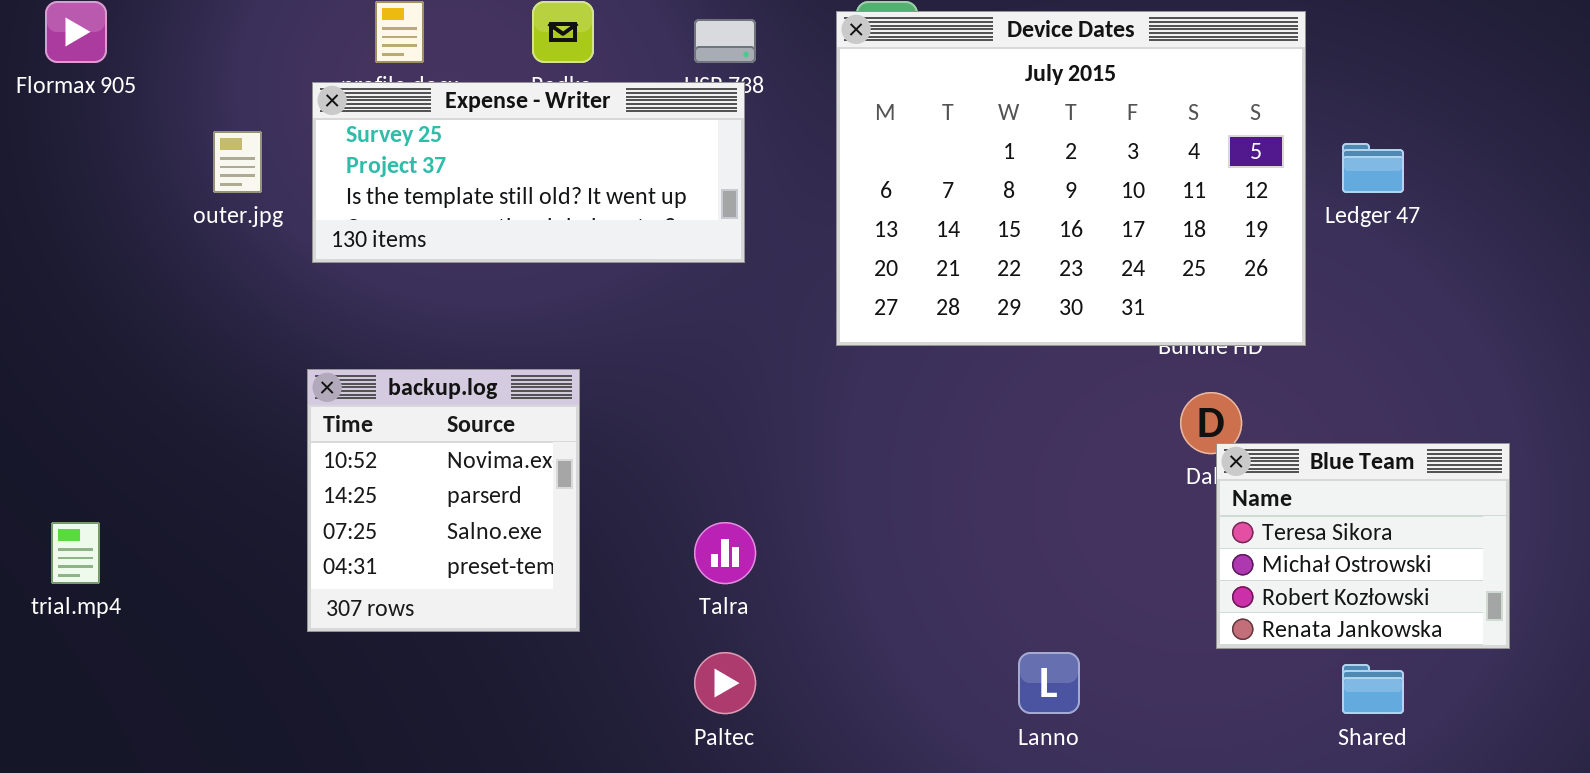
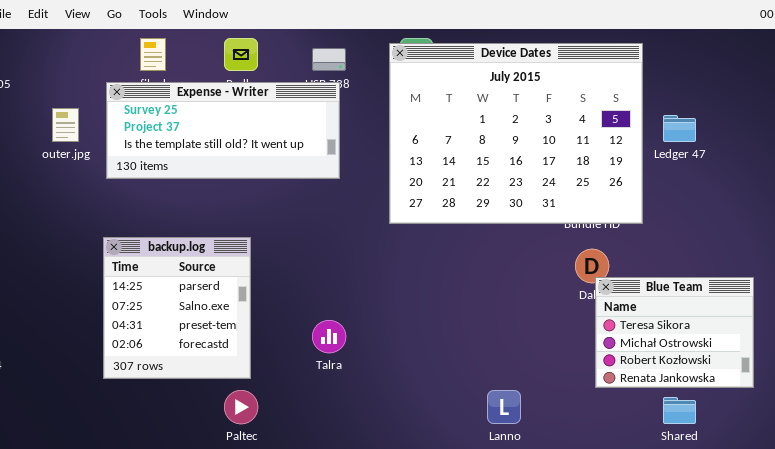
backup.log: [307,369,580,632] -> [103,237,251,379], scrolled down 1 row
Paltec: [694,652,756,714] -> [224,390,258,424], moved

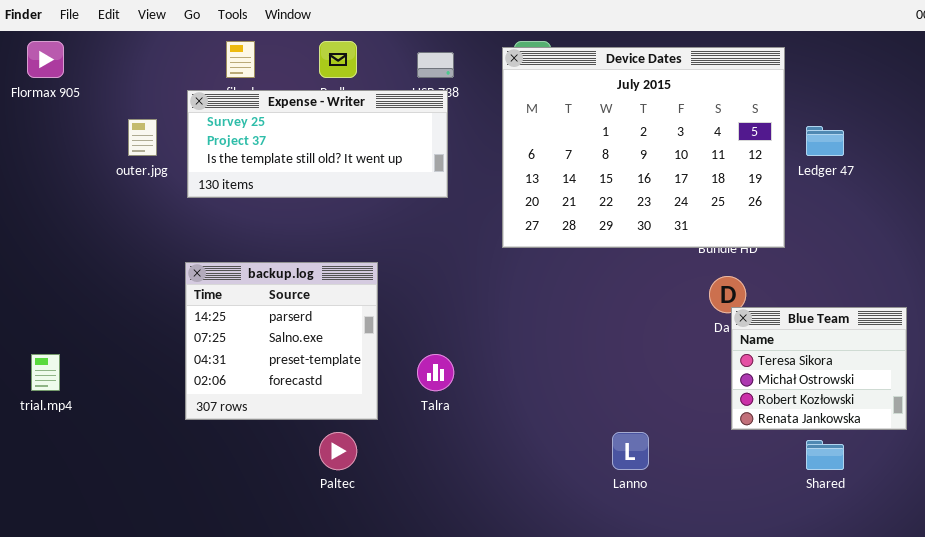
backup.log: [103,237,251,379] -> [185,262,378,420], resized

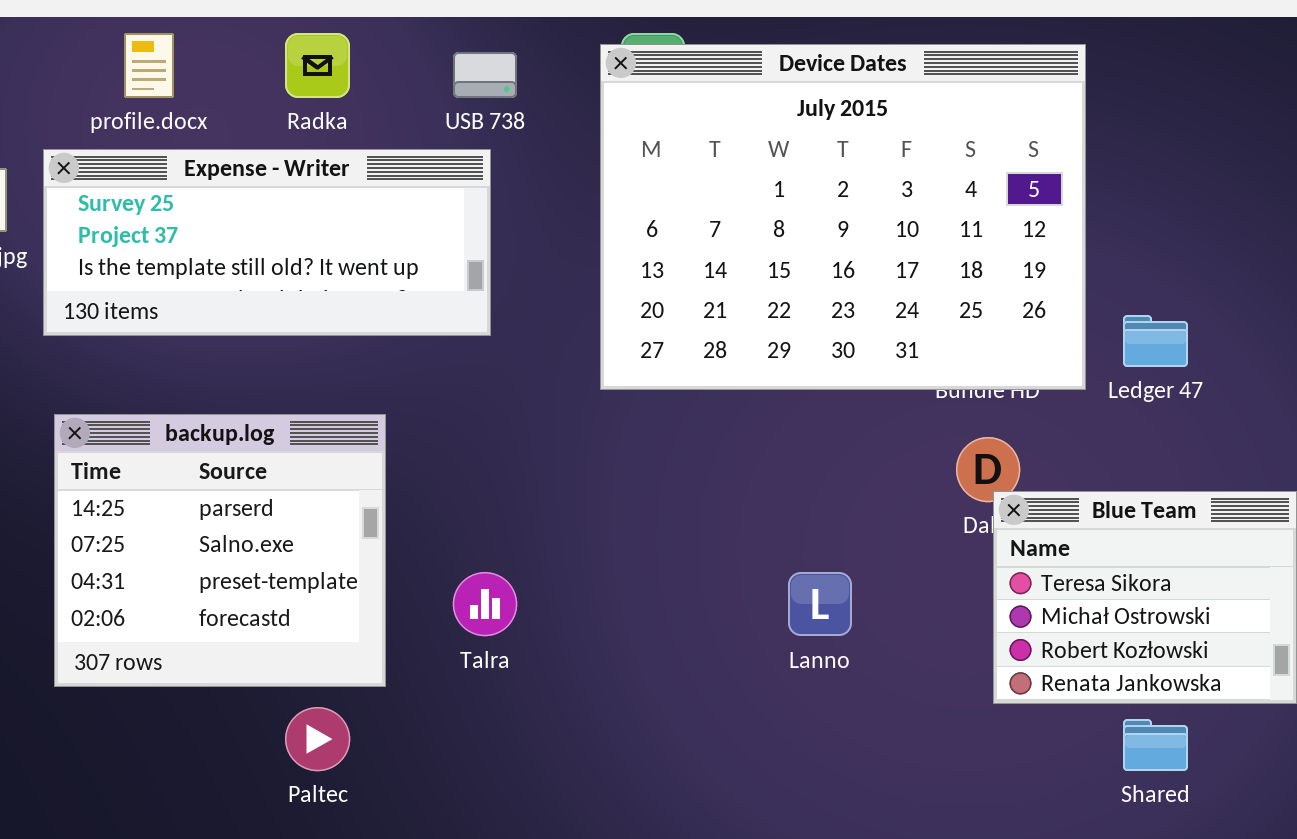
Expense - Writer: [187,90,448,198] -> [43,149,491,336], moved
Ledger 47: [806,126,844,156] -> [1123,315,1188,367], moved
Lanno: [612,432,649,470] -> [788,572,852,636], moved

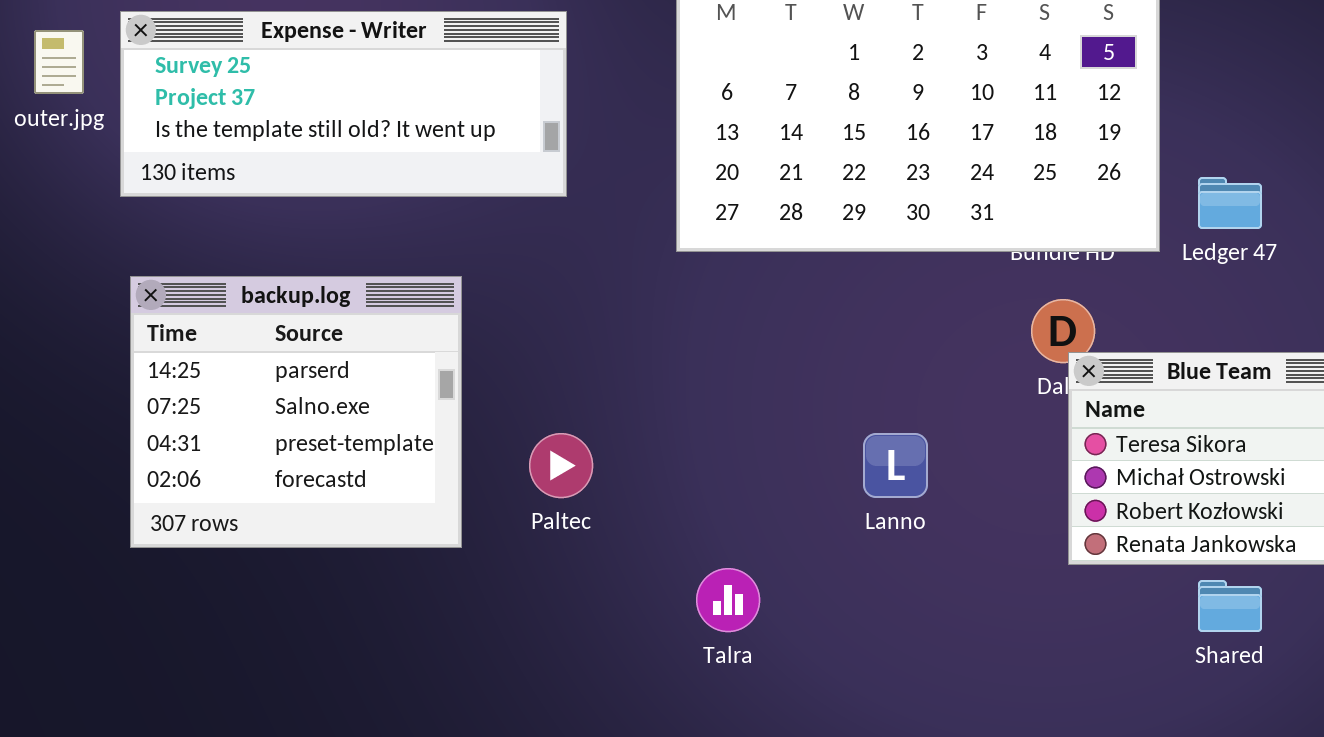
Talra: [453,572,517,636] -> [696,568,760,632], moved
Paltec: [285,707,350,771] -> [529,433,593,498], moved

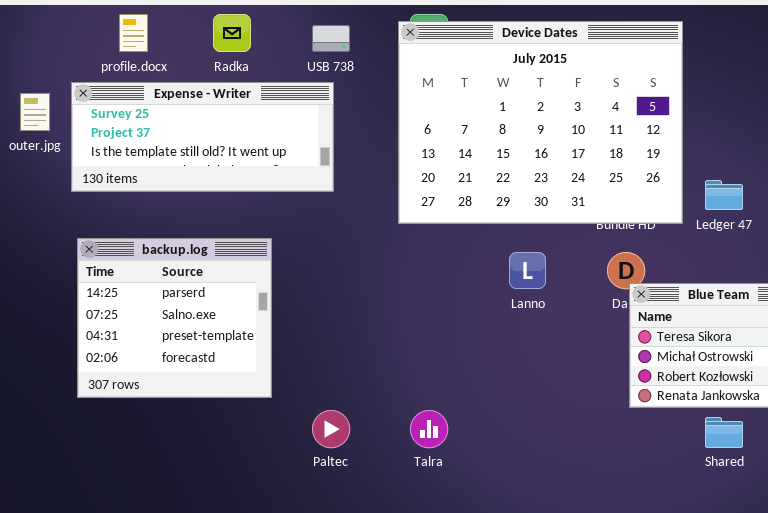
Paltec: [529,433,593,498] -> [312,410,350,448], moved
Lanno: [863,433,928,498] -> [509,252,546,289], moved

